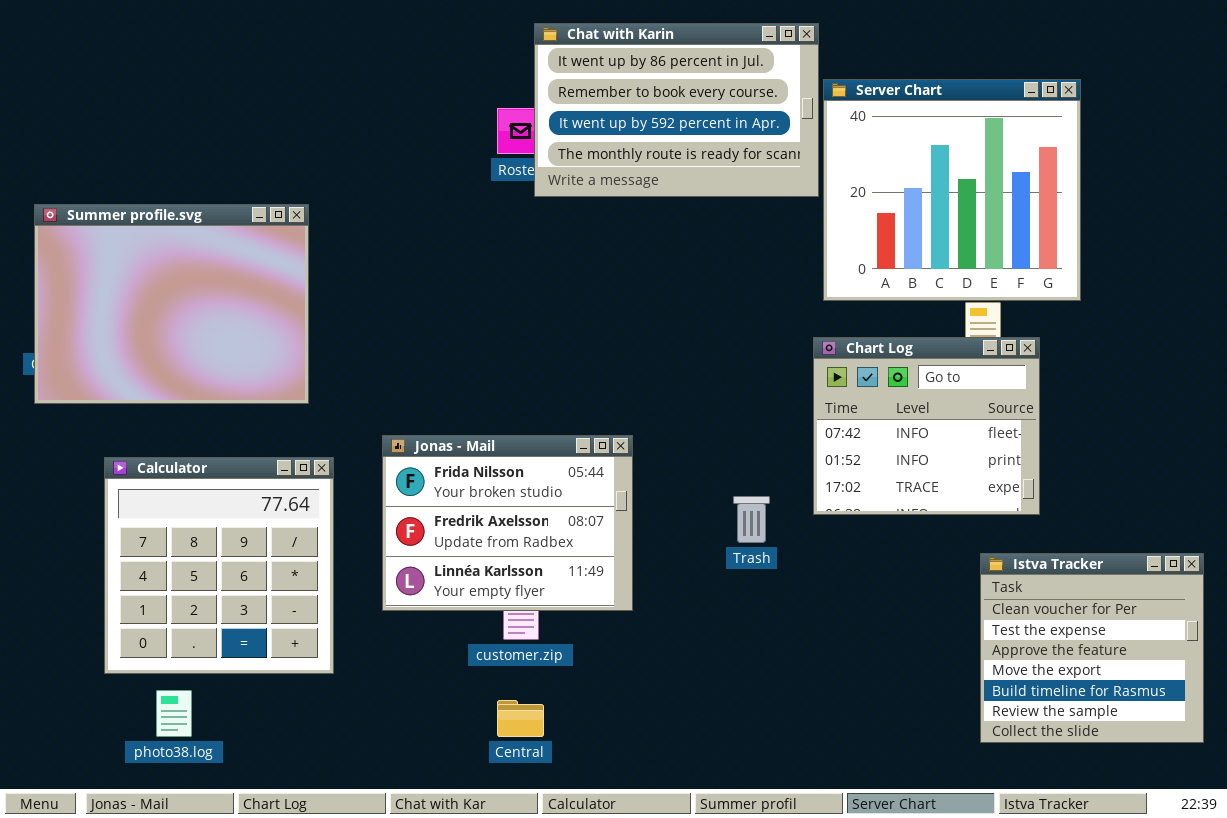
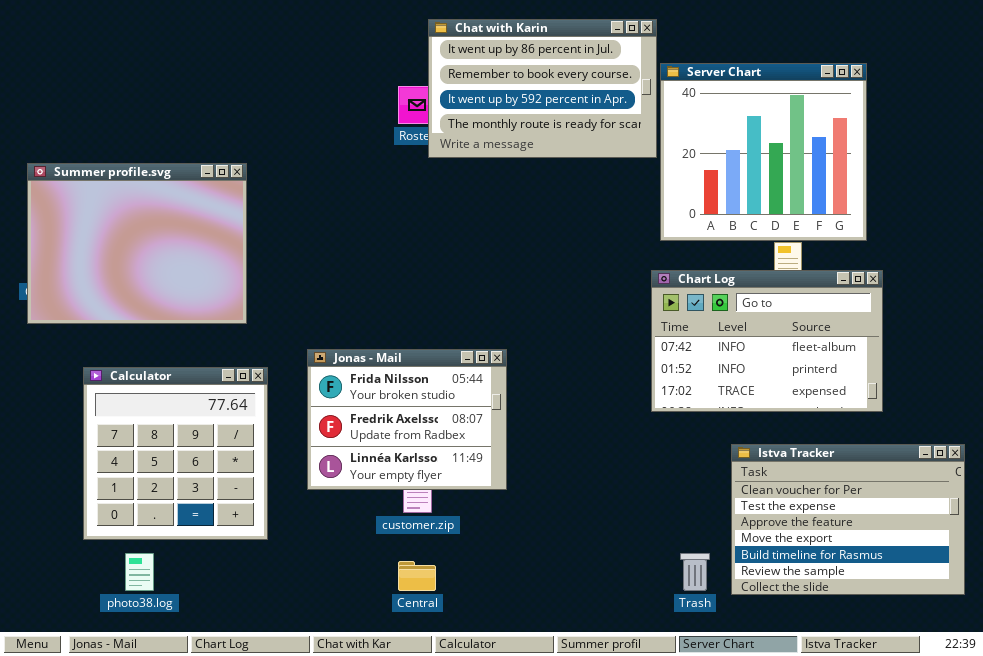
Chart Log: [813,337,1040,515] -> [651,270,883,412], resized
Trash: [733,496,770,543] -> [680,553,710,591], moved
Istva Tracker: [980,553,1204,743] -> [731,444,965,595], resized

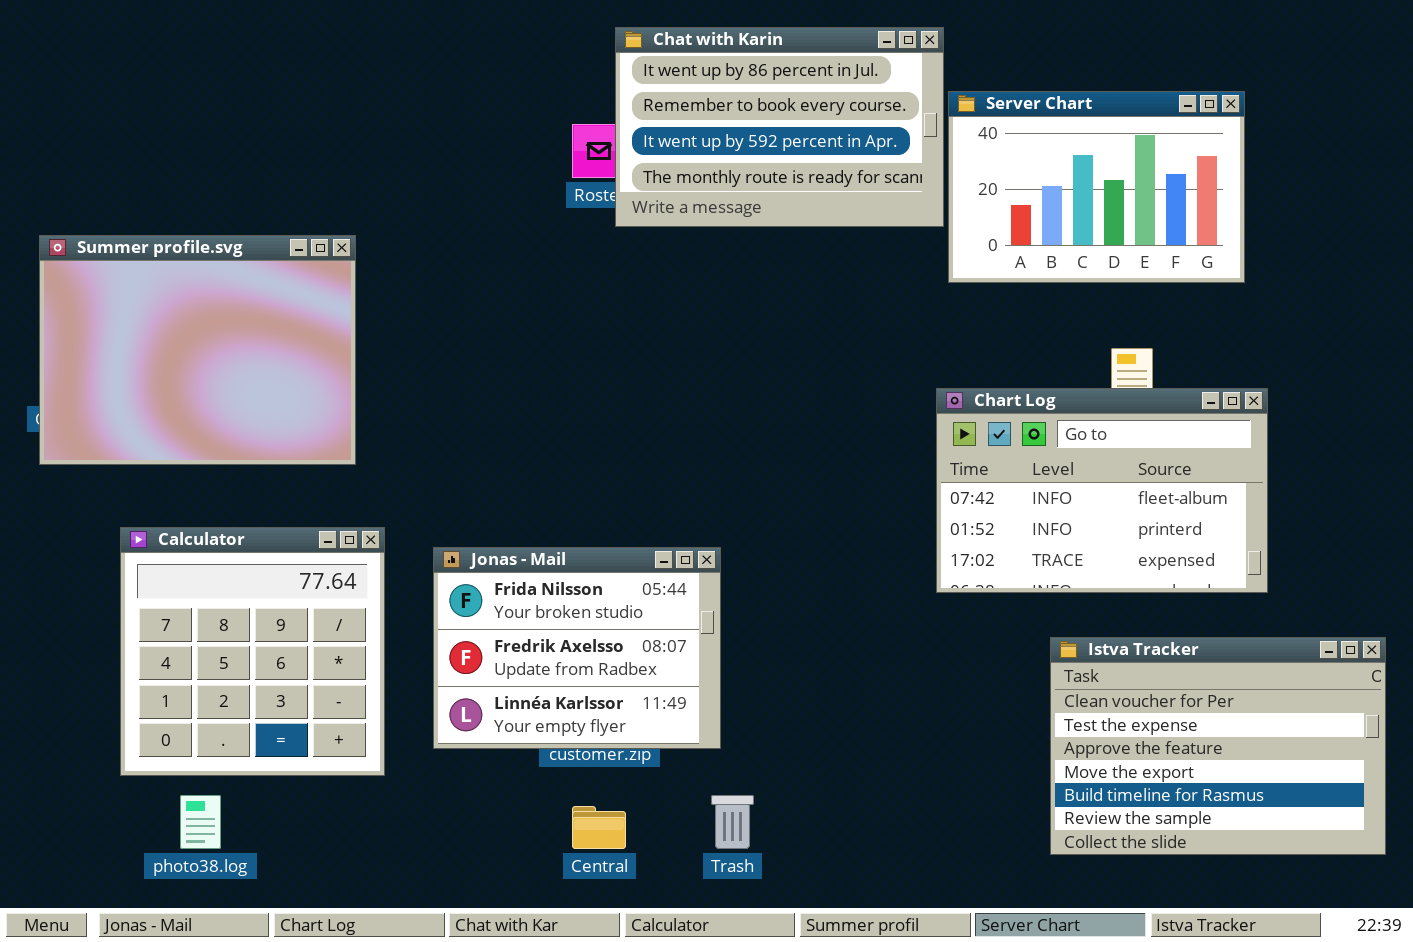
Server Chart: [660,63,867,241] -> [948,91,1245,283], resized
Jonas - Mail: [307,349,507,490] -> [433,547,721,749], moved
Trash: [680,553,710,591] -> [711,795,754,849], moved

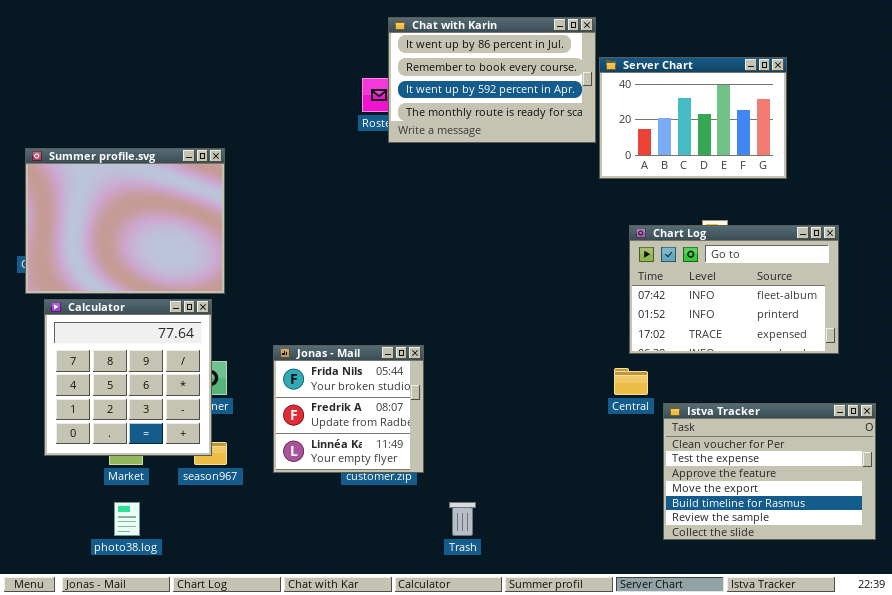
Chart Log: [936,388,1268,593] -> [629,225,839,354], moved
Calculator: [120,527,385,776] -> [44,299,212,456], moved
Jonas - Mail: [433,547,721,749] -> [273,345,424,473], resized
Central: [572,806,626,849] -> [614,368,648,395], moved

